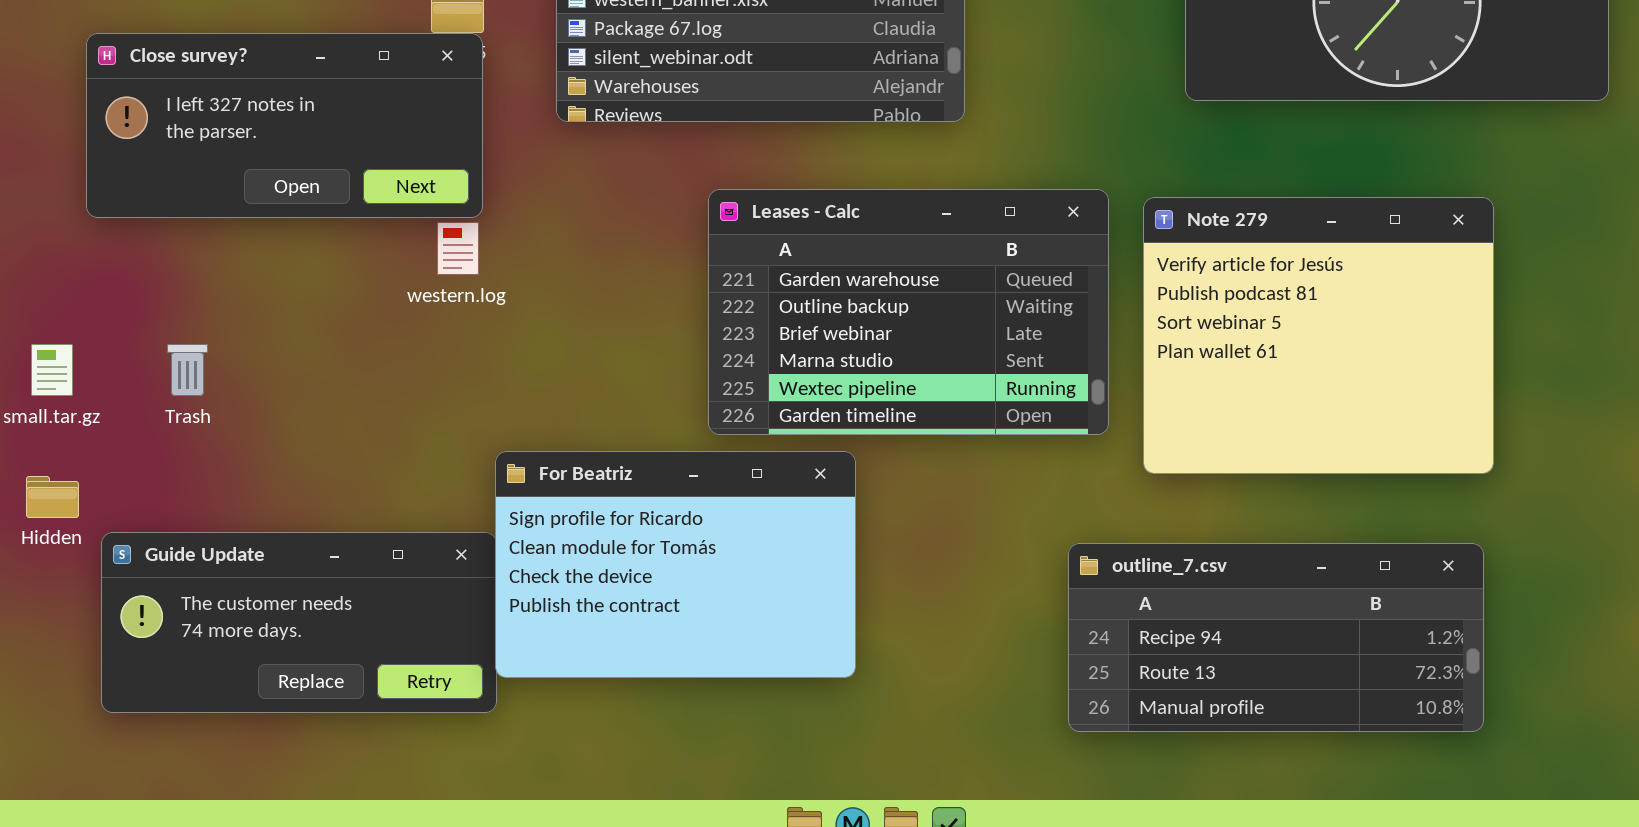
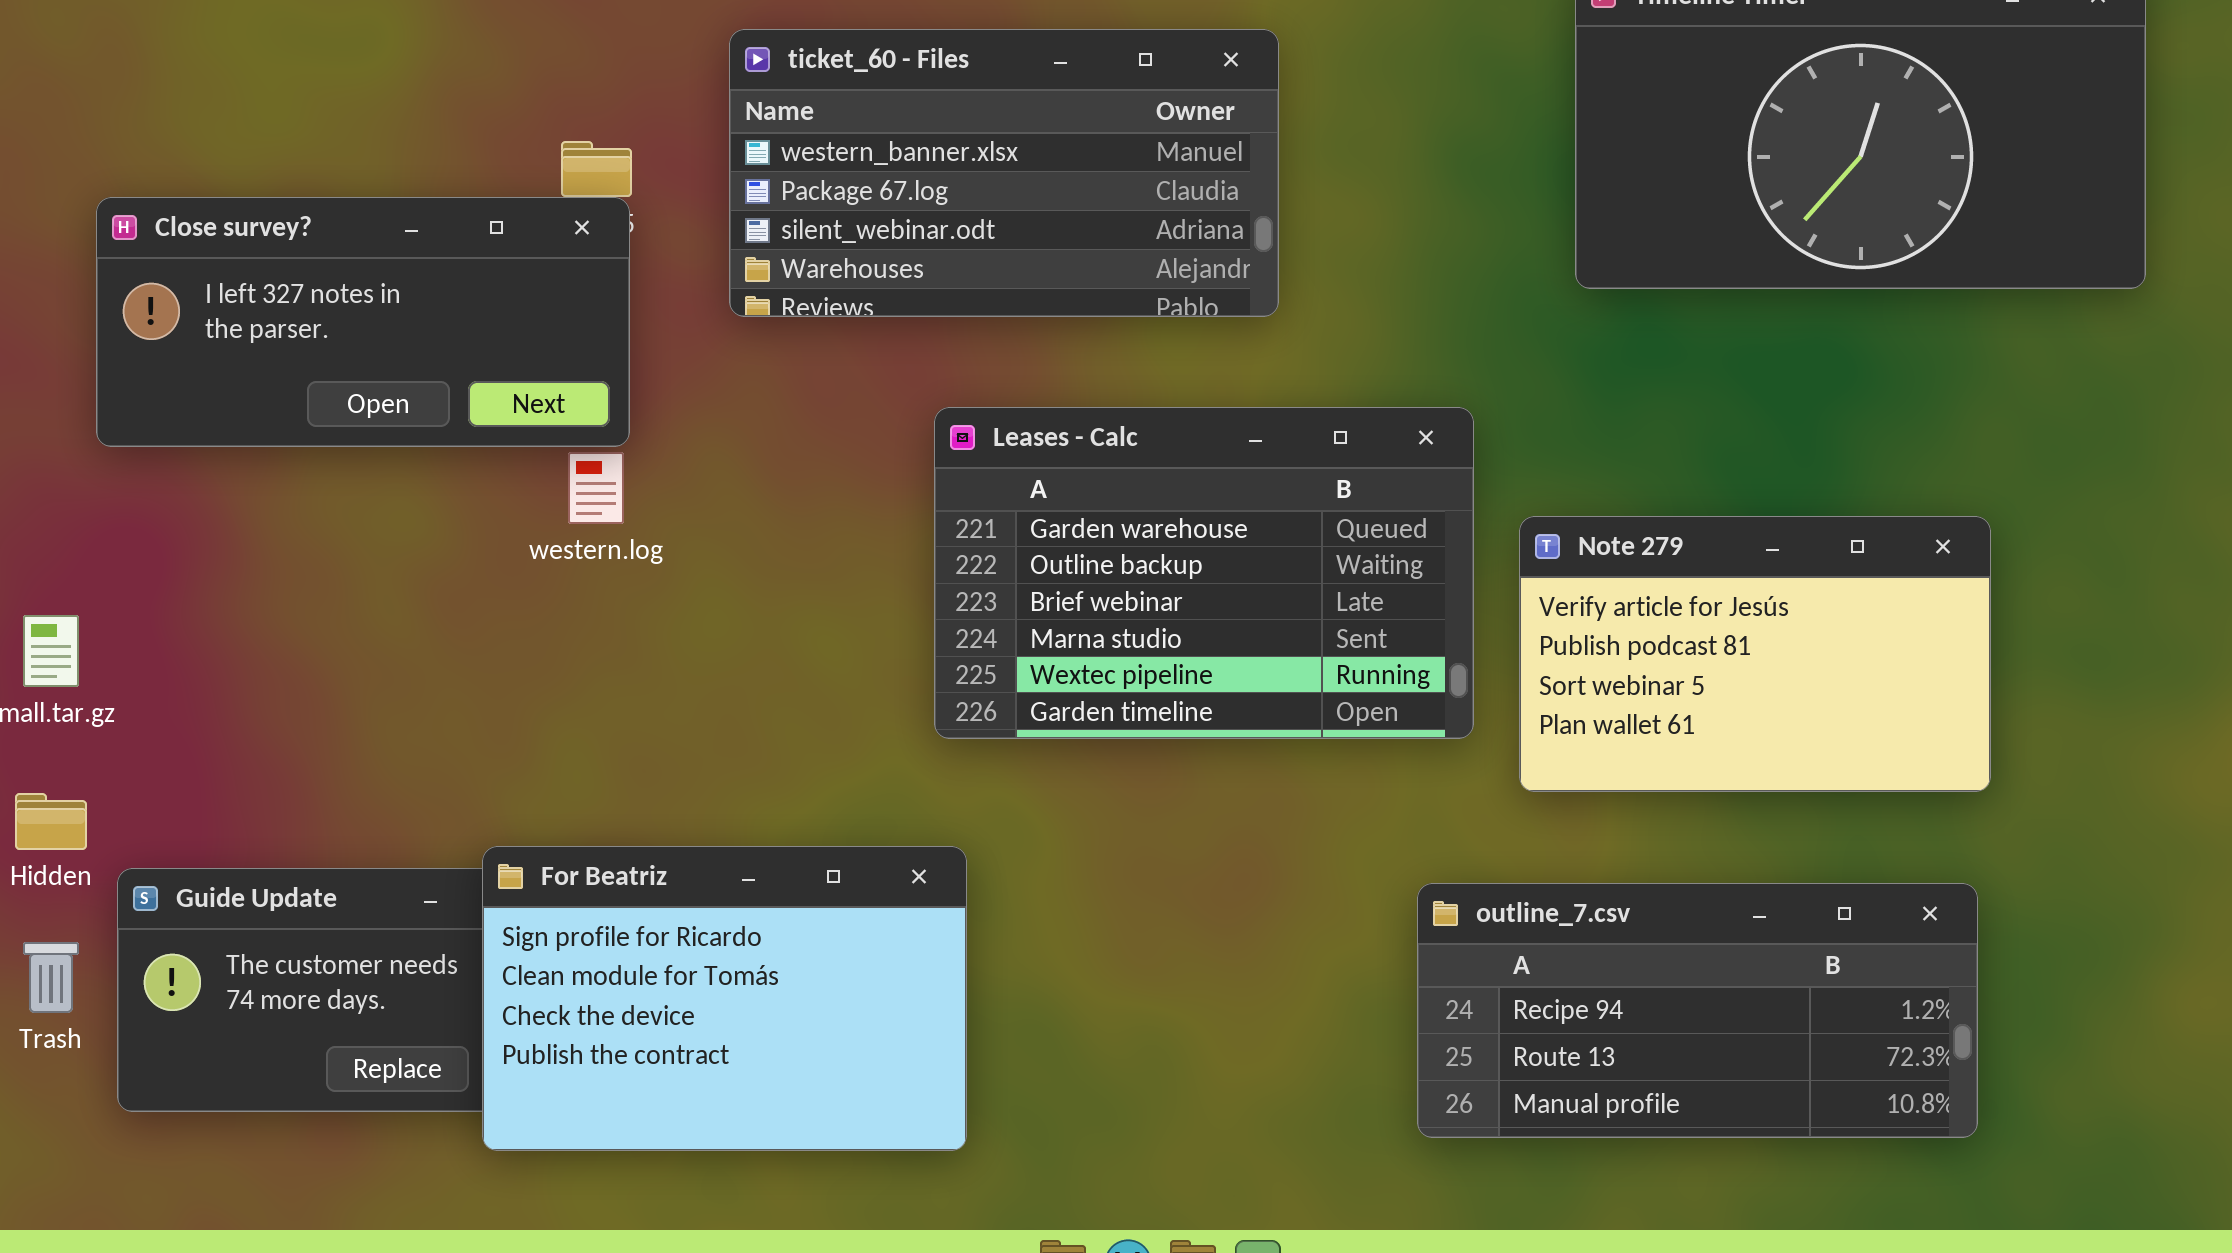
Note 279: [1143,197,1494,474] -> [1519,516,1991,792], resized
Trash: [167,344,208,396] -> [23,942,79,1013], moved
For Beatriz: [495,451,856,678] -> [482,846,967,1151], moved

